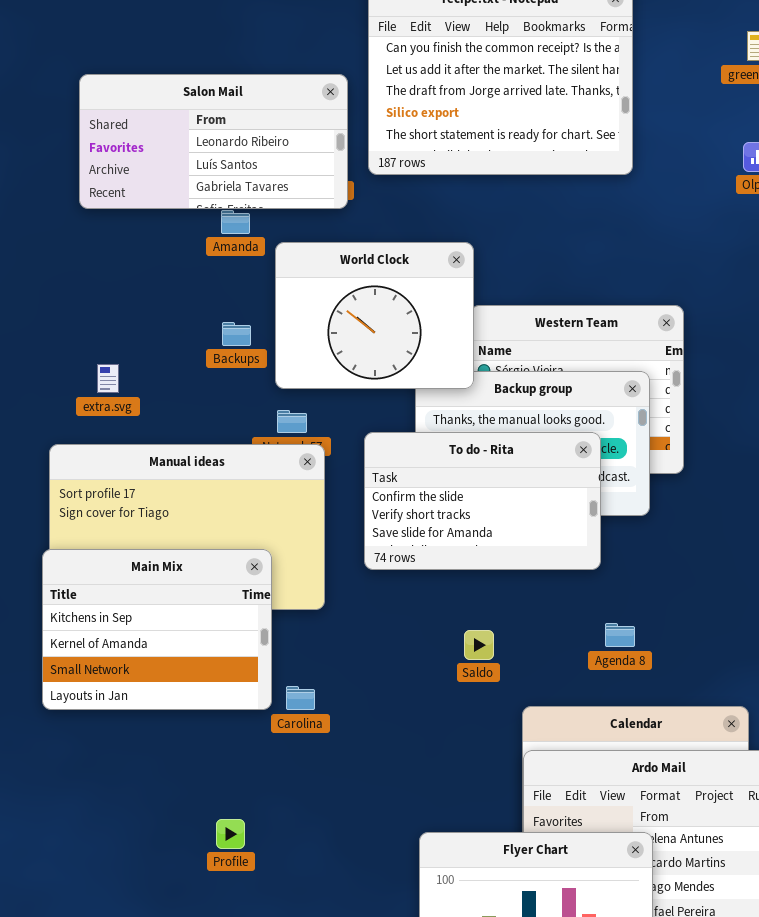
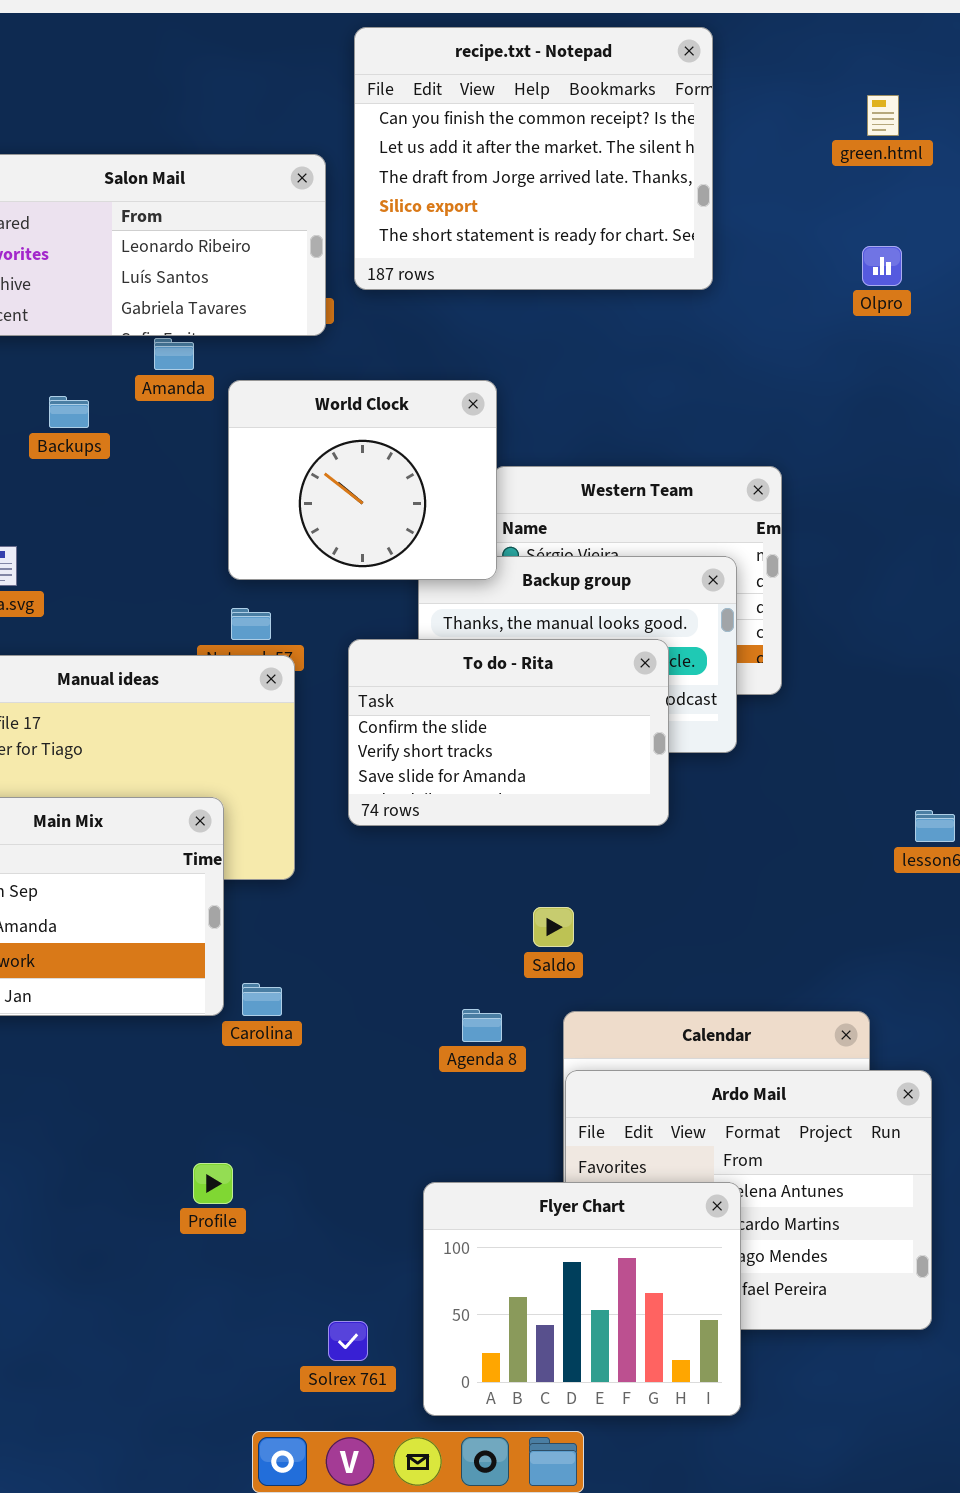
Backups: [222,322,251,346] -> [49,396,89,428], moved
Agenda 8: [605,623,635,647] -> [462,1009,502,1042], moved
Saldo: [464,630,494,660] -> [533,907,574,947], moved
Profile: [216,819,245,849] -> [193,1163,233,1204], moved

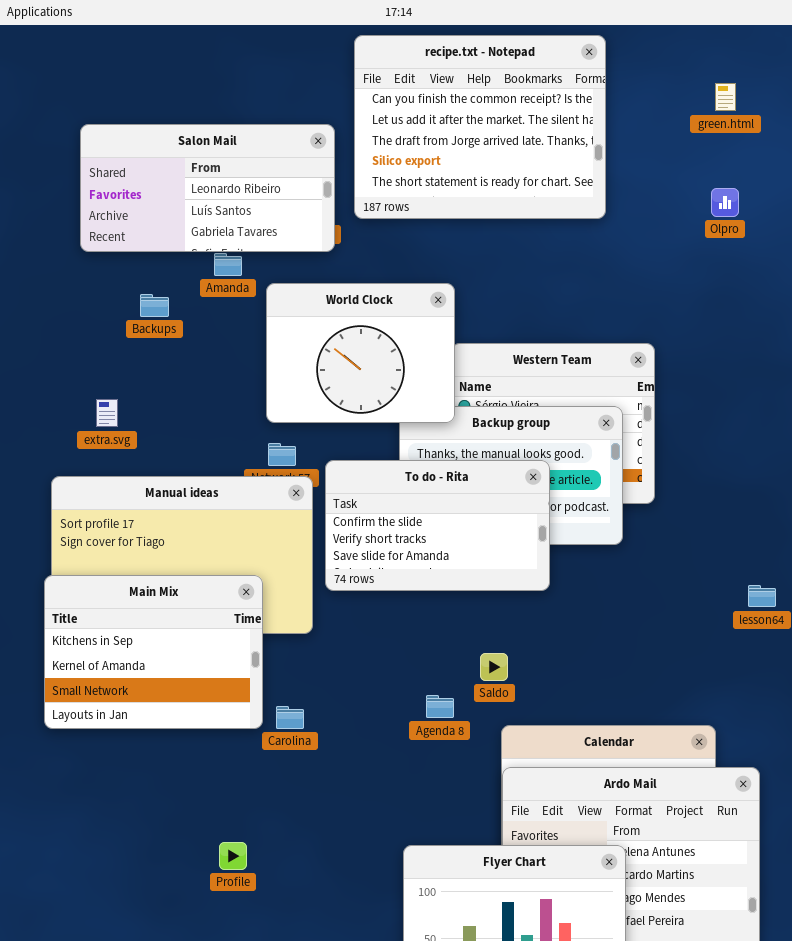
To do - Rita: [348,639,669,826] -> [325,460,550,591], moved
Agenda 8: [462,1009,502,1042] -> [426,695,454,718], moved
Profile: [193,1163,233,1204] -> [219,842,247,870], moved

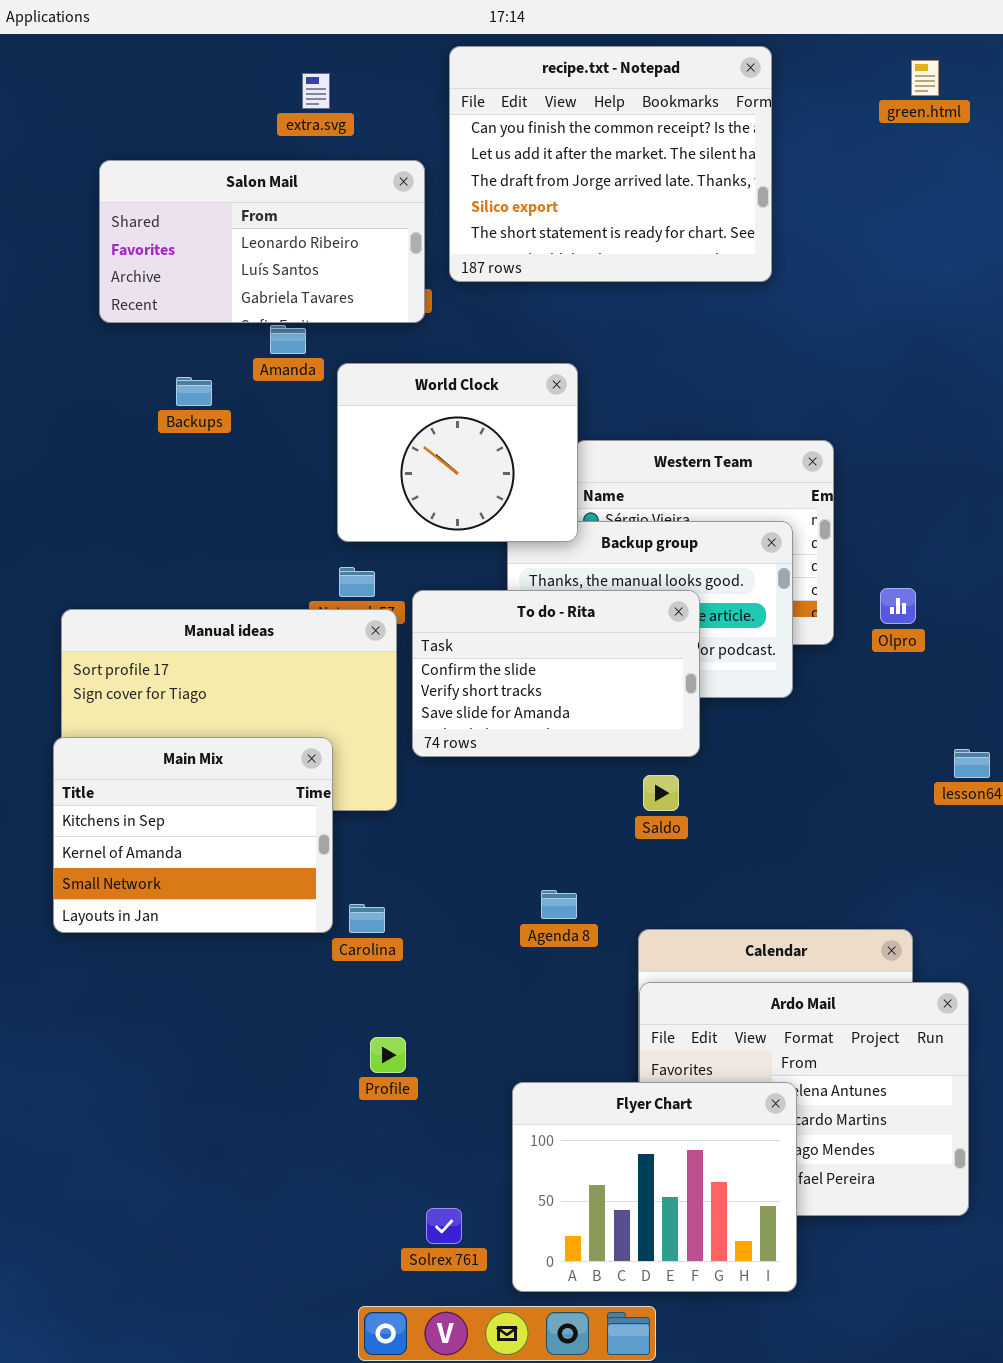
green.html: [715,83,736,111] -> [911,60,939,96], moved
Olpro: [711,188,739,217] -> [880,588,916,624], moved
extra.svg: [96,399,118,427] -> [302,73,330,109], moved
Saldo: [480,653,508,681] -> [643,775,679,811], moved
Profile: [219,842,247,870] -> [370,1037,406,1073], moved

